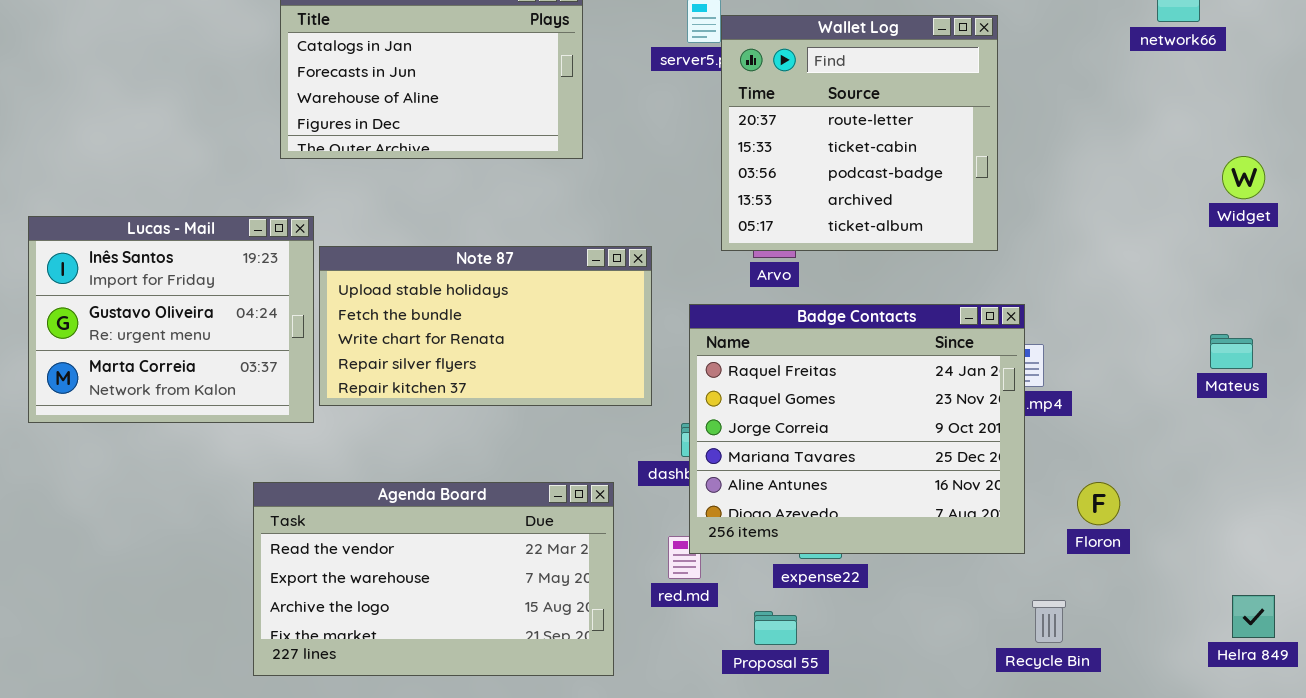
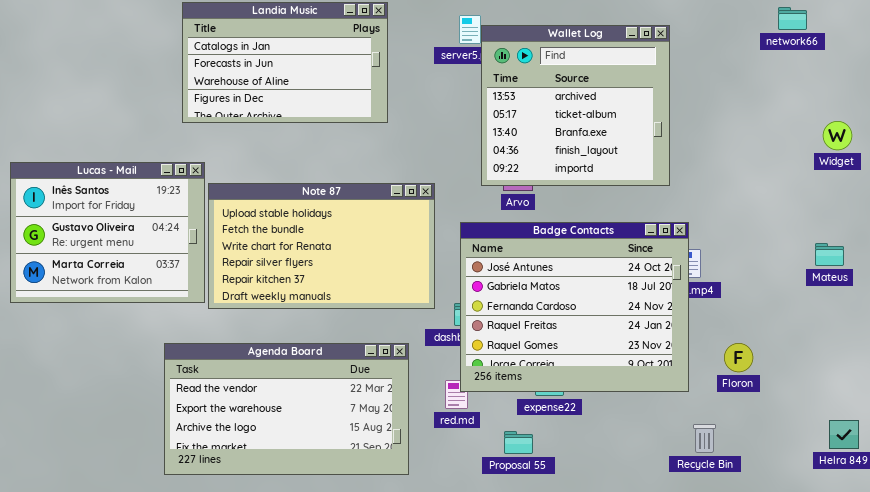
Wallet Log: [721,15,998,251] -> [481,25,670,186], scrolled down 3 rows
Note 87: [319,246,652,406] -> [208,183,435,309], resized
Badge Contacts: [689,304,1025,554] -> [460,222,689,392], scrolled up 3 rows

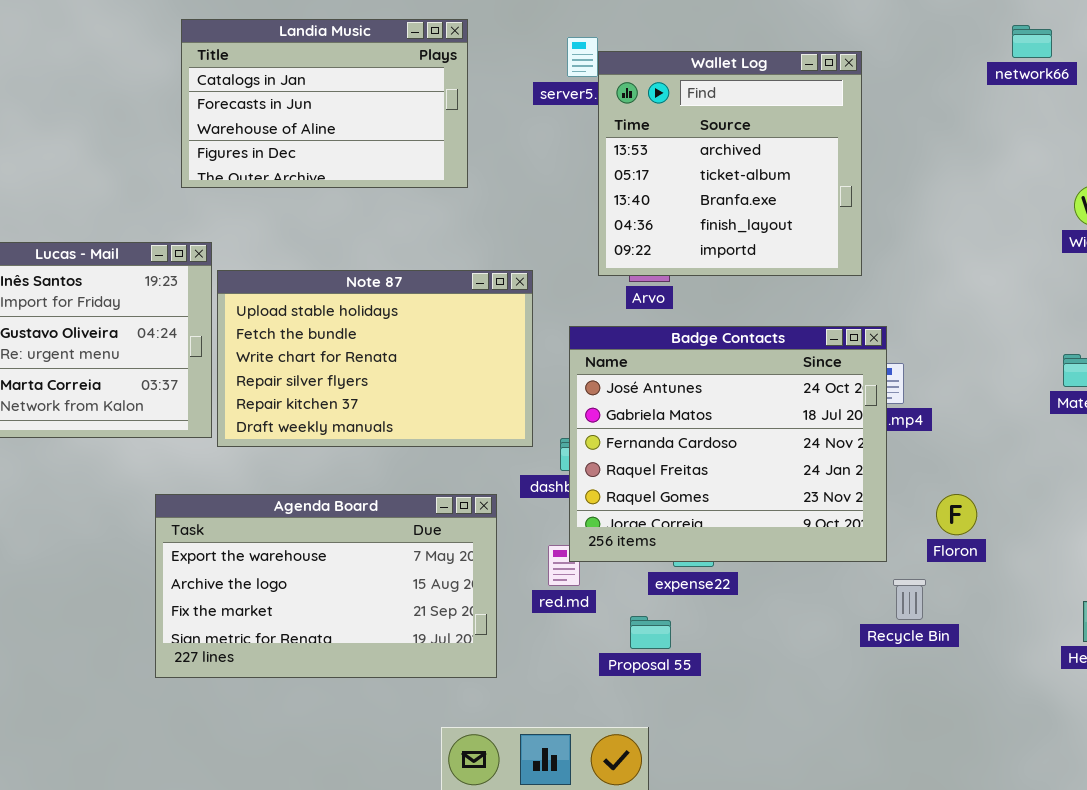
Agenda Board: [164,343,409,475] -> [155,494,497,678], scrolled down 1 row
Recycle Bin: [693,424,716,453] -> [893,579,926,620], moved

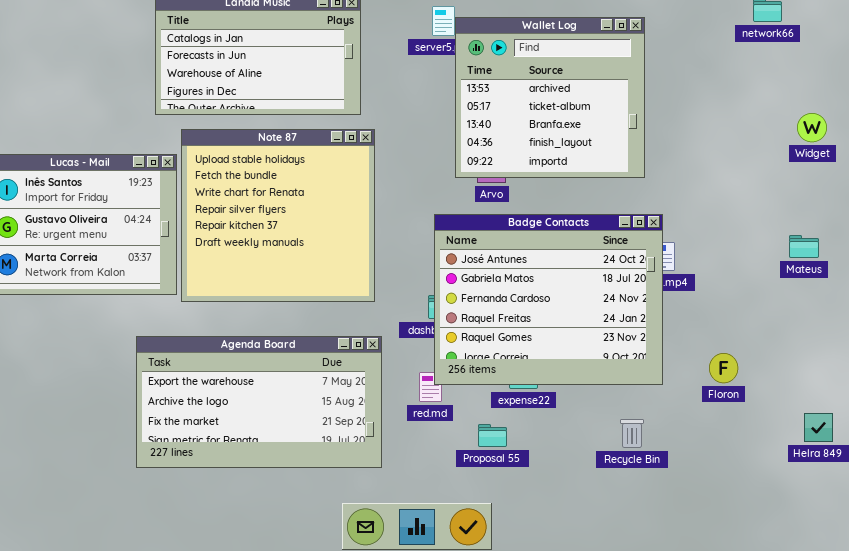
Note 87: [217,270,533,447] -> [181,129,375,302], resized
Floron: [936,494,977,535] -> [709,353,738,383], moved
Recycle Bin: [893,579,926,620] -> [620,419,644,448], moved

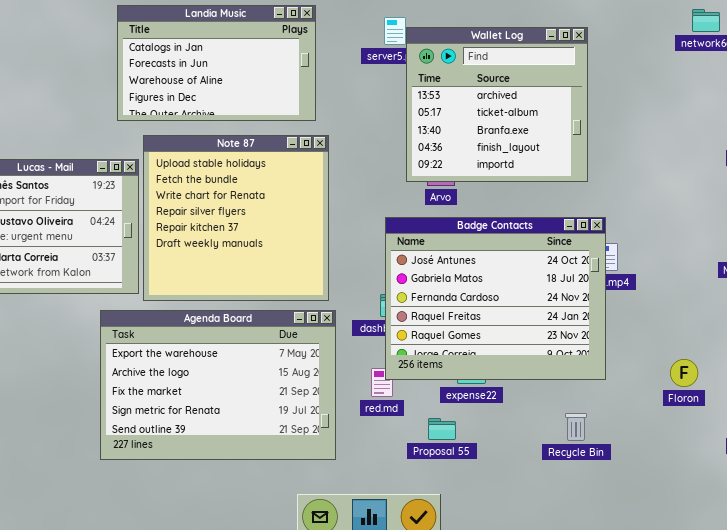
Agenda Board: [136,336,382,468] -> [100,310,336,460], resized
Floron: [709,353,738,383] -> [670,359,698,387], moved

